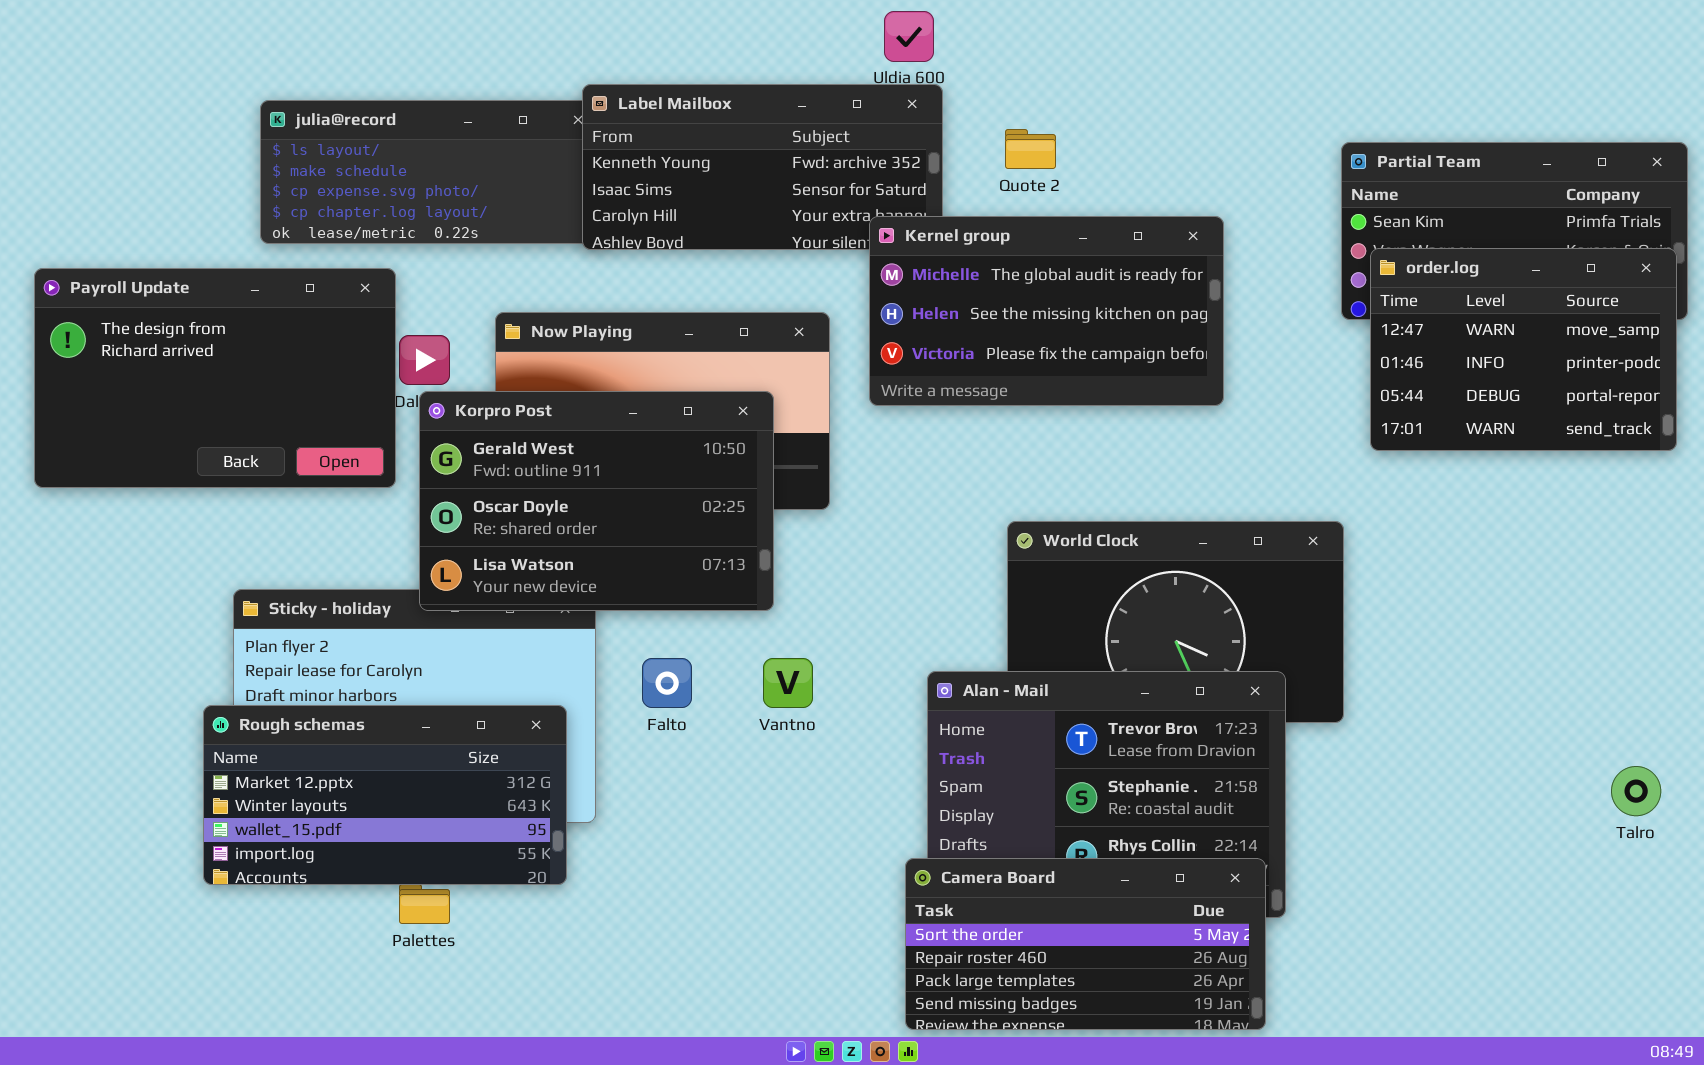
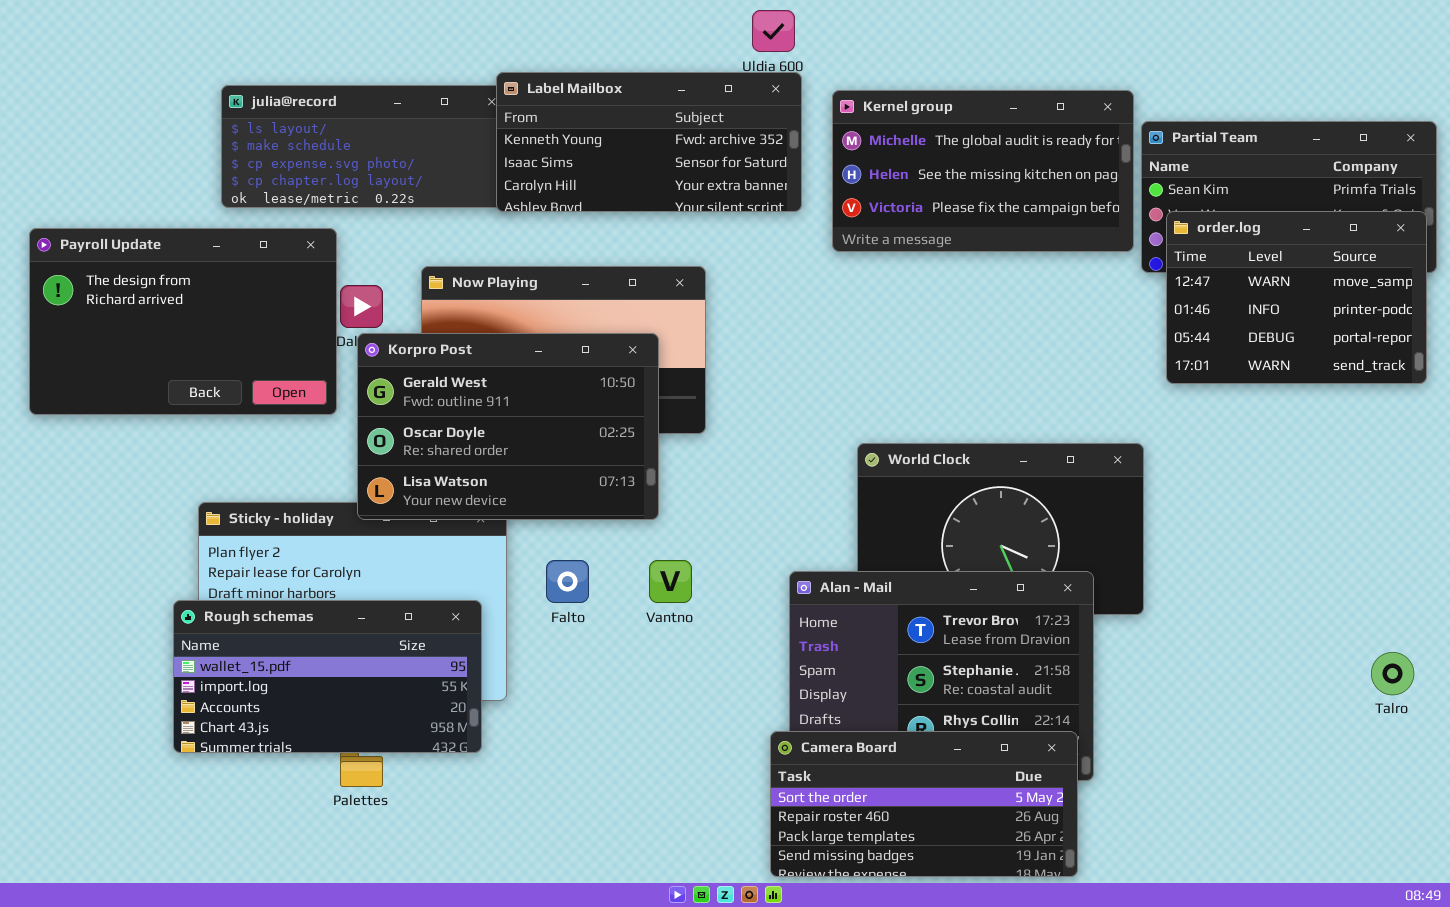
Kernel group: [869,216,1224,406] -> [832,90,1134,252], moved
Rough schemas: [203,705,567,885] -> [173,600,482,753], scrolled down 2 rows

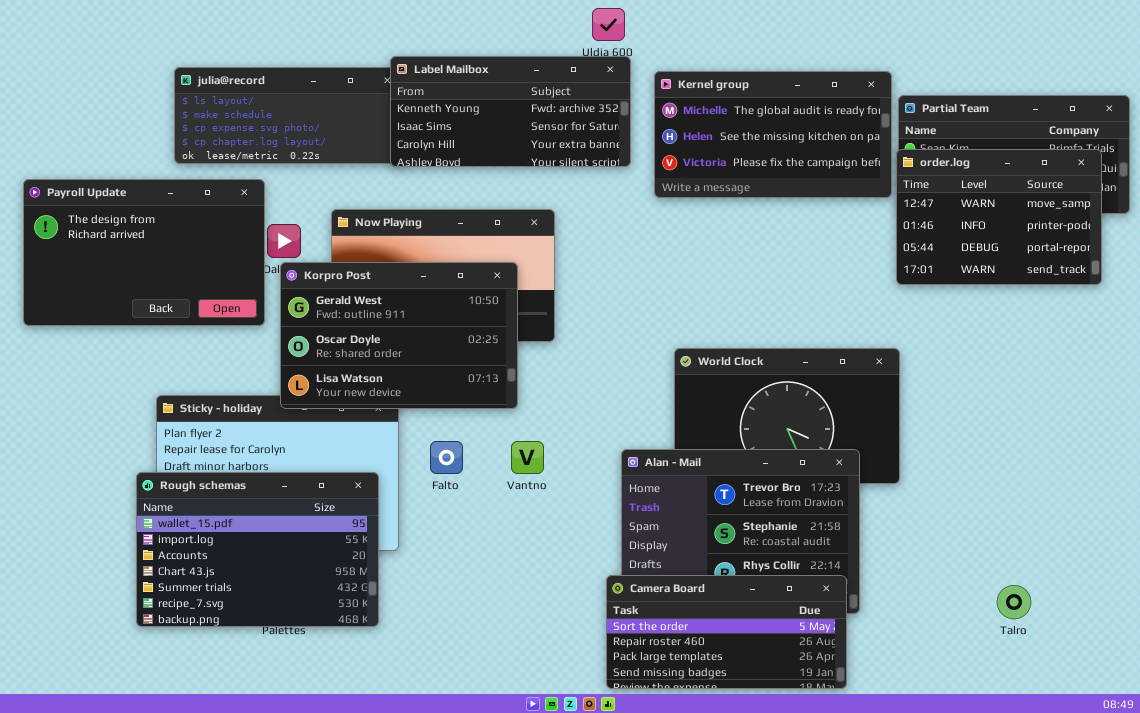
order.log: [1166,211,1427,384] -> [896,149,1102,285], moved
Rough schemas: [173,600,482,753] -> [136,472,379,627], resized
Talro: [1371,652,1414,695] -> [997,585,1031,619], moved

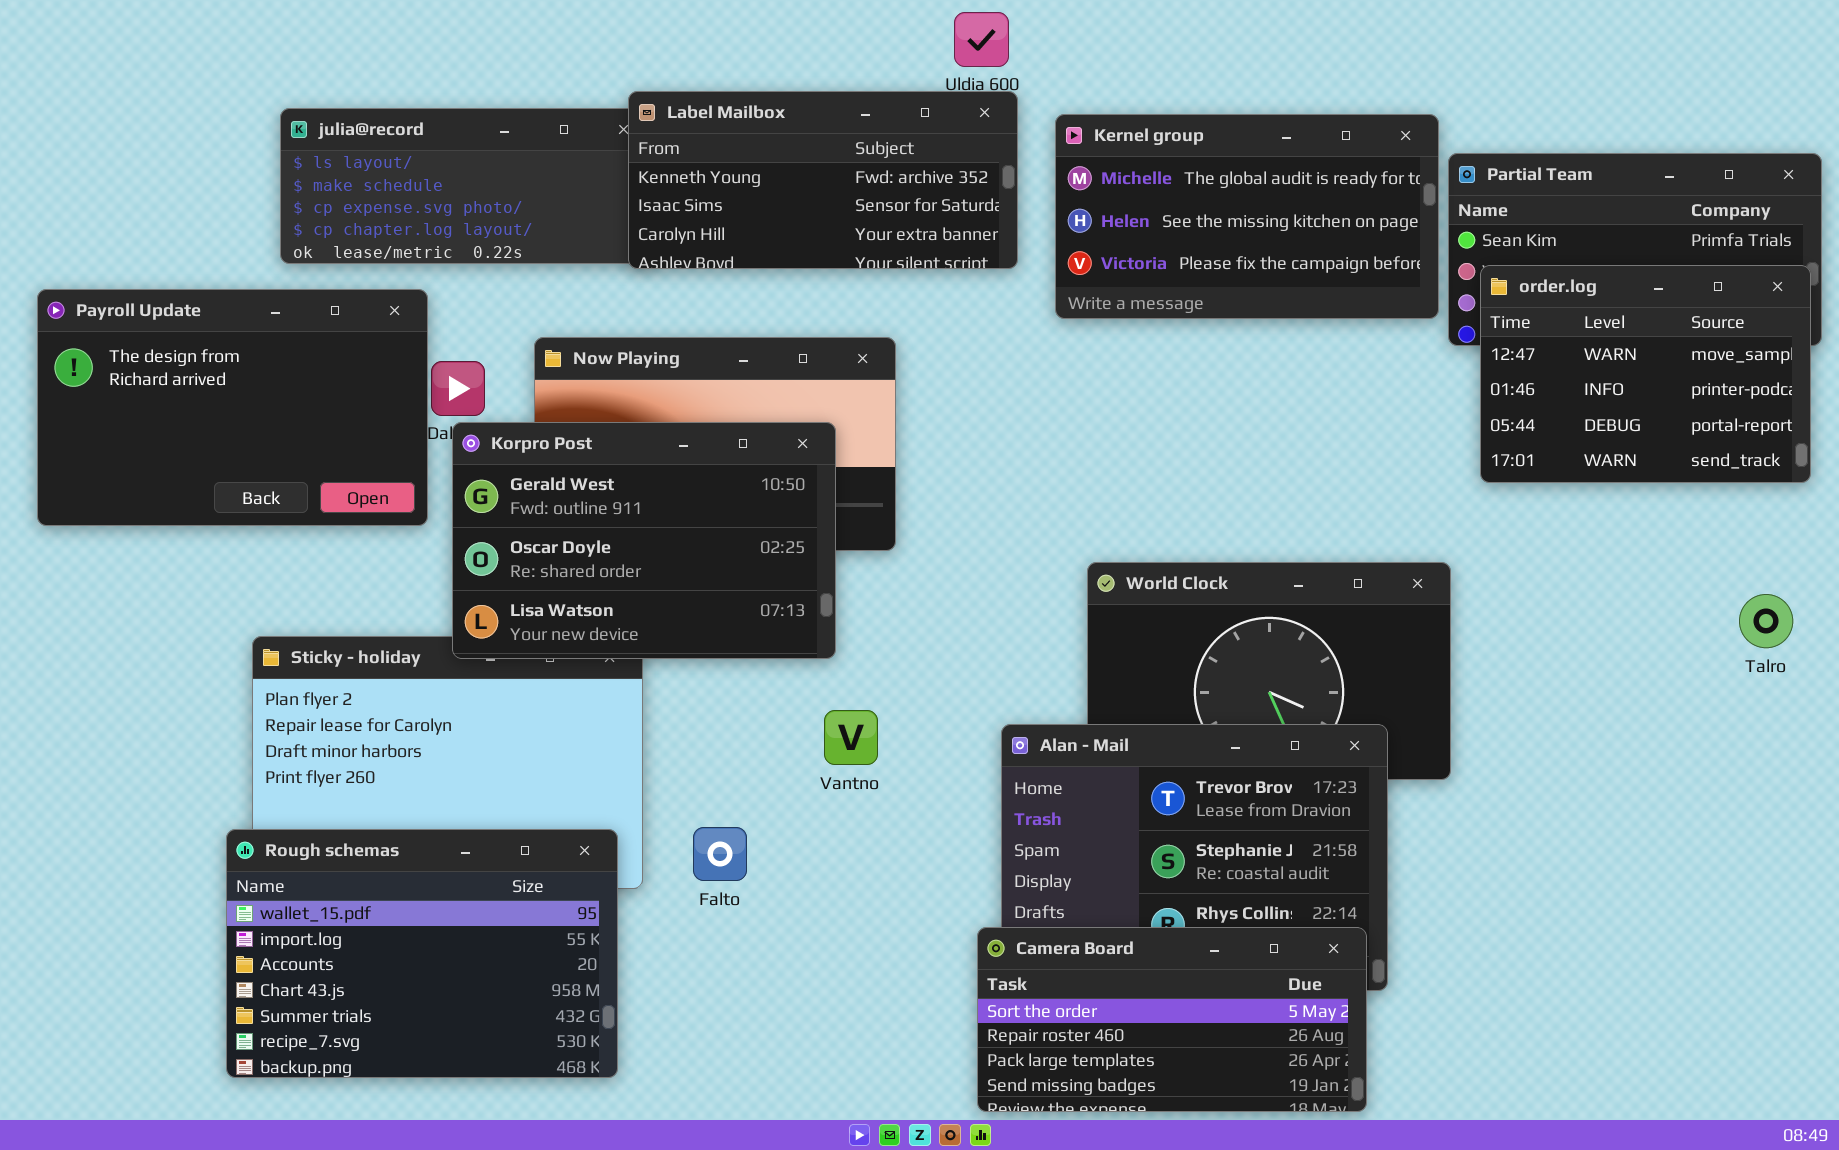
order.log: [896,149,1102,285] -> [1480,265,1811,483], moved
Falto: [430,441,463,474] -> [693,827,747,881], moved
Rough schemas: [136,472,379,627] -> [226,829,618,1078], moved
Talro: [997,585,1031,619] -> [1739,594,1793,648], moved

